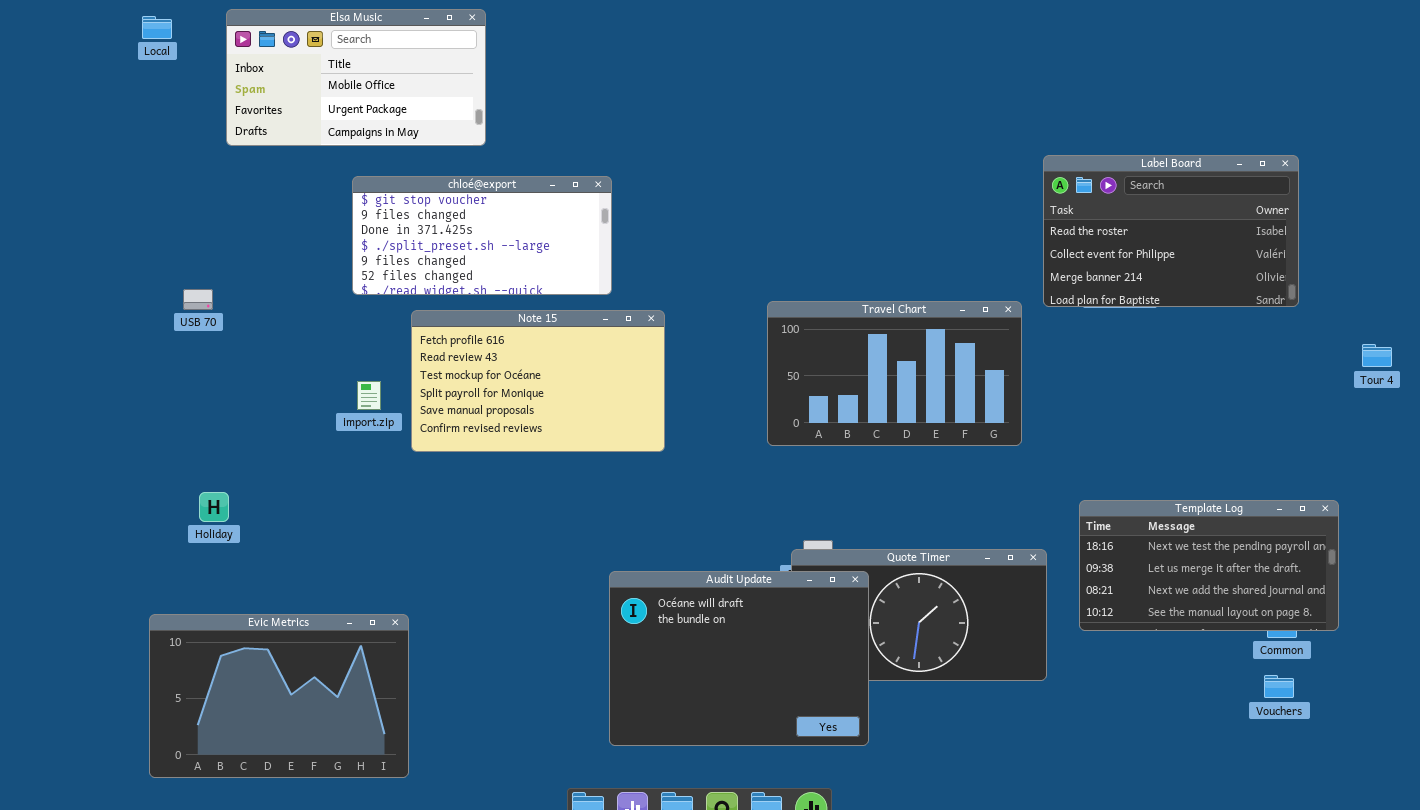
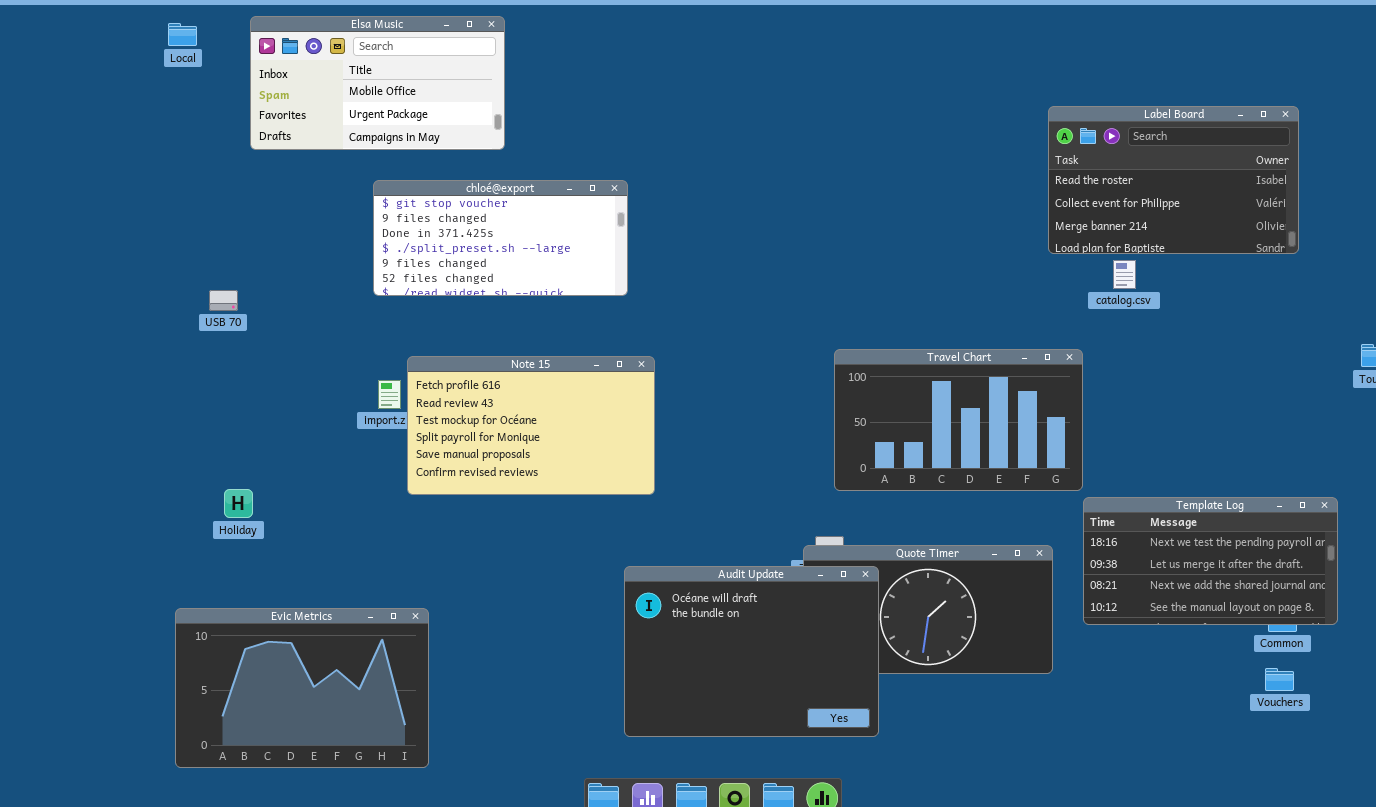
Label Board: [1043,155,1299,307] -> [1048,106,1299,254], moved
Travel Chart: [767,301,1022,446] -> [834,349,1083,491], moved
Note 15: [411,310,665,452] -> [407,356,655,495], moved

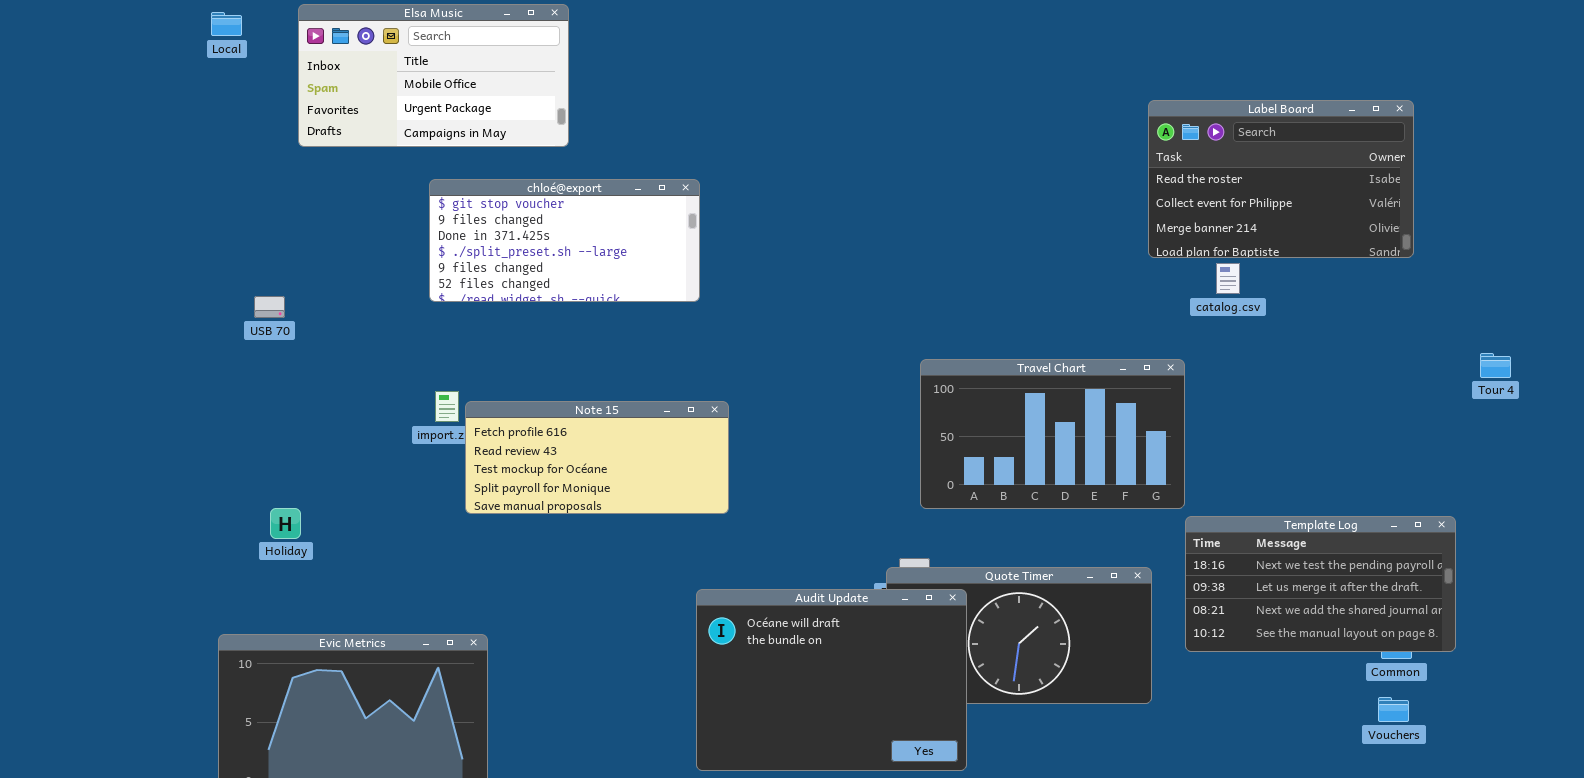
Note 15: [407,356,655,495] -> [465,401,729,514], resized

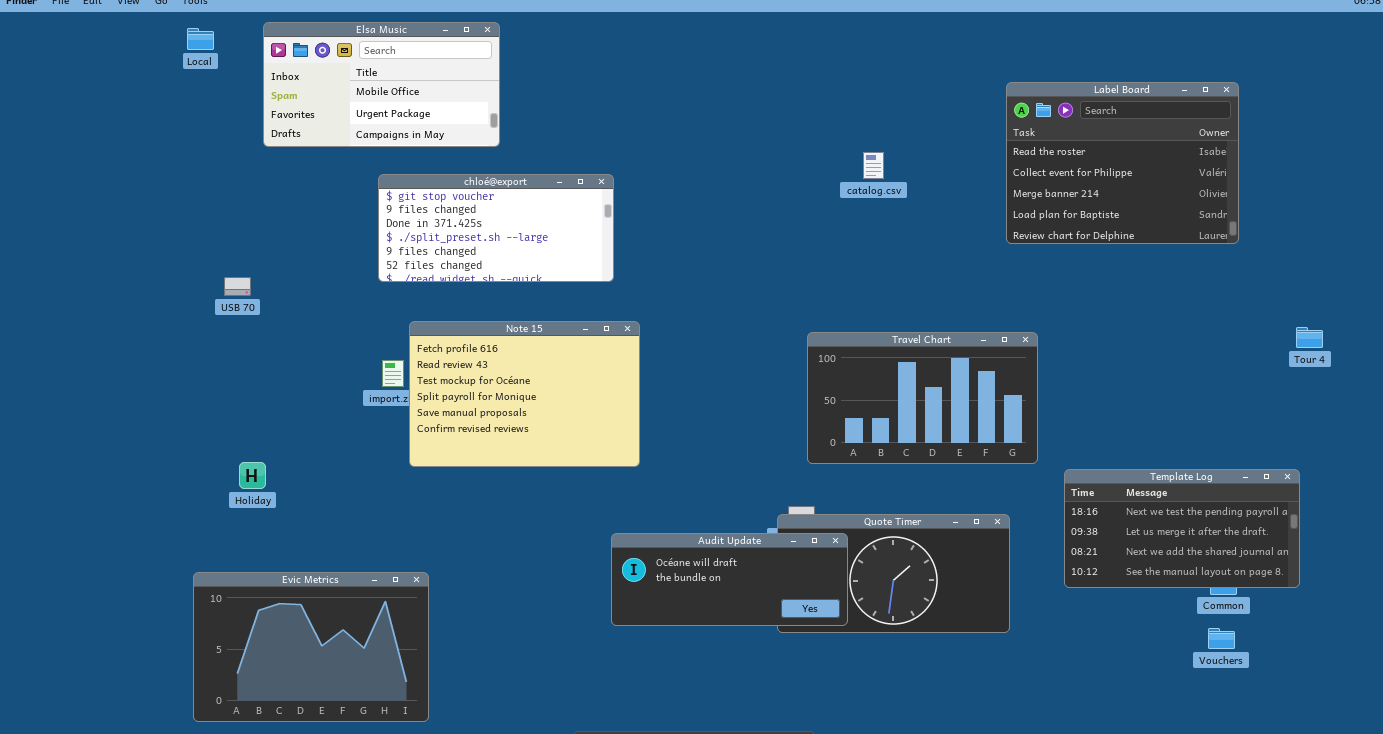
Label Board: [1148,100,1414,258] -> [1006,82,1239,244], resized
catalog.csv: [1216,263,1240,294] -> [863,152,884,179], moved
Note 15: [465,401,729,514] -> [409,321,640,467], resized
Template Log: [1185,516,1456,652] -> [1064,469,1300,588], moved
Audit Update: [696,589,967,771] -> [611,533,848,626], resized

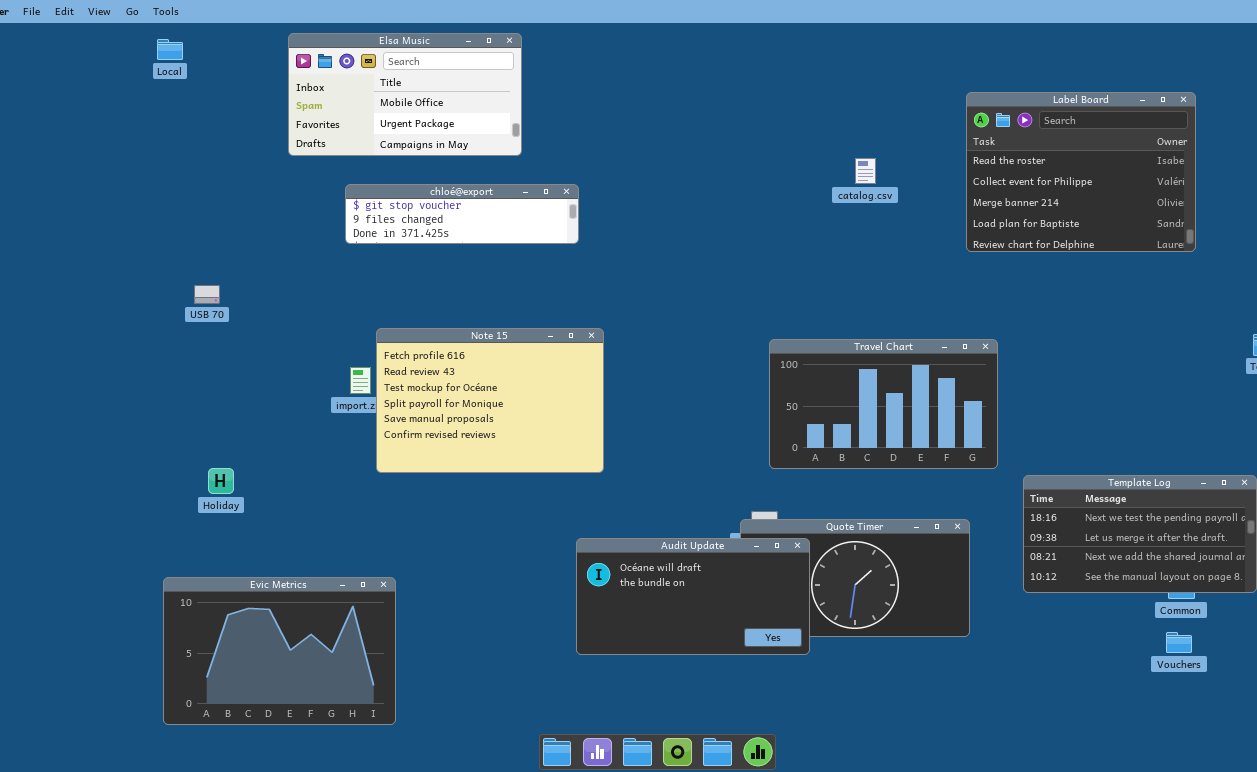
Elsa Music: [263,22,500,147] -> [288,33,522,156], moved
catalog.csv: [863,152,884,179] -> [855,158,876,184], moved
chloé@export: [378,174,614,282] -> [345,184,579,244], resized
Audit Update: [611,533,848,626] -> [576,538,810,655], resized

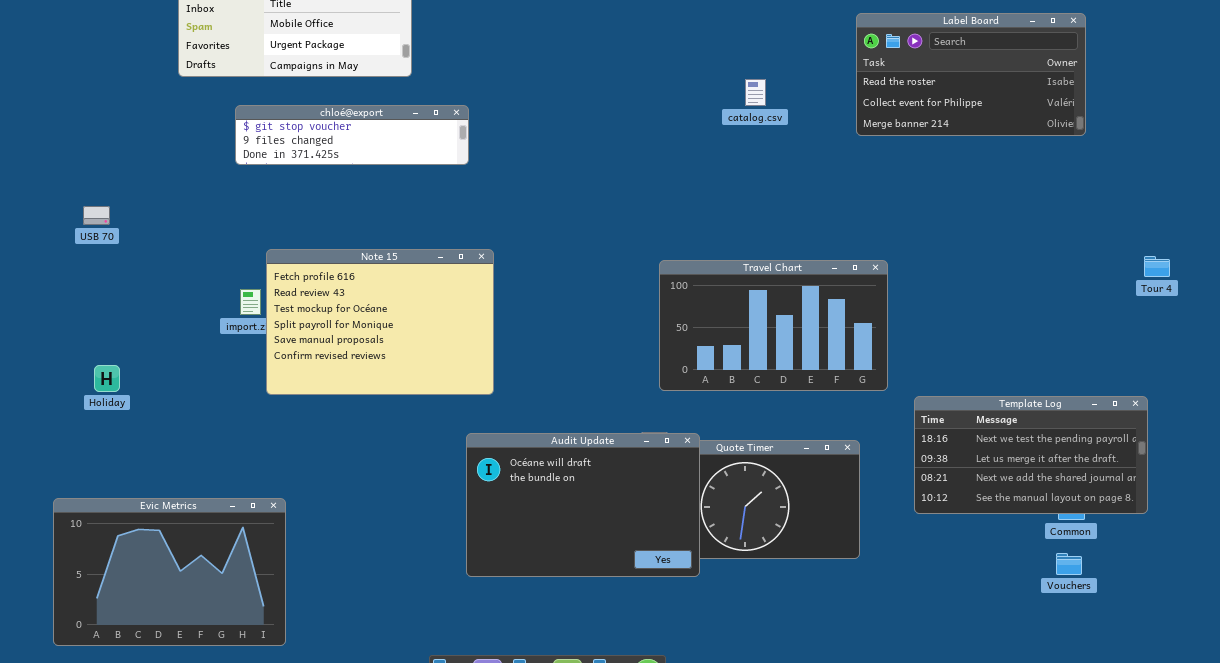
Label Board: [966,92,1196,252] -> [856,13,1086,136], resized
Holiday: [208,468,234,494] -> [94,365,120,392], moved
Audit Update: [576,538,810,655] -> [466,433,700,577], resized

